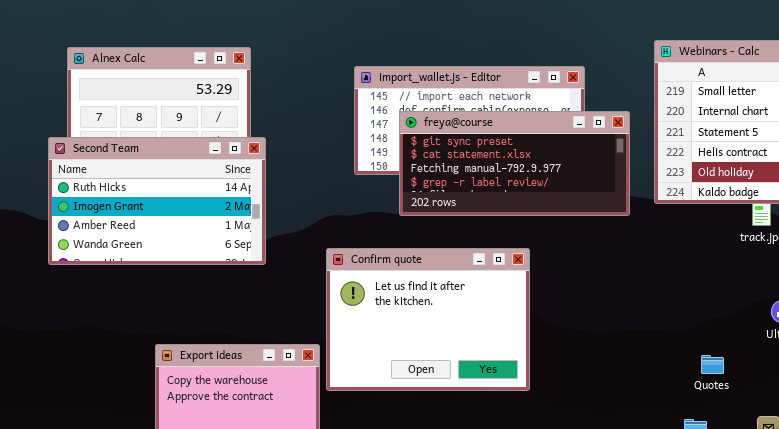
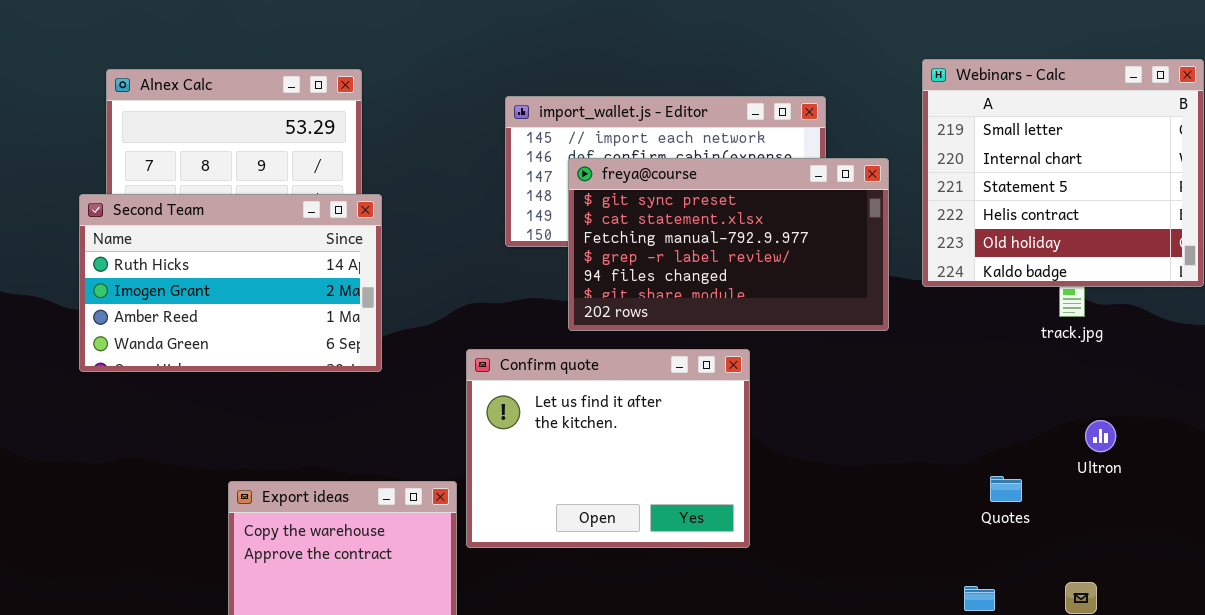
freya@course: [399,111,630,216] -> [568,158,889,331], resized
Quotes: [701,355,724,374] -> [990,476,1022,502], moved

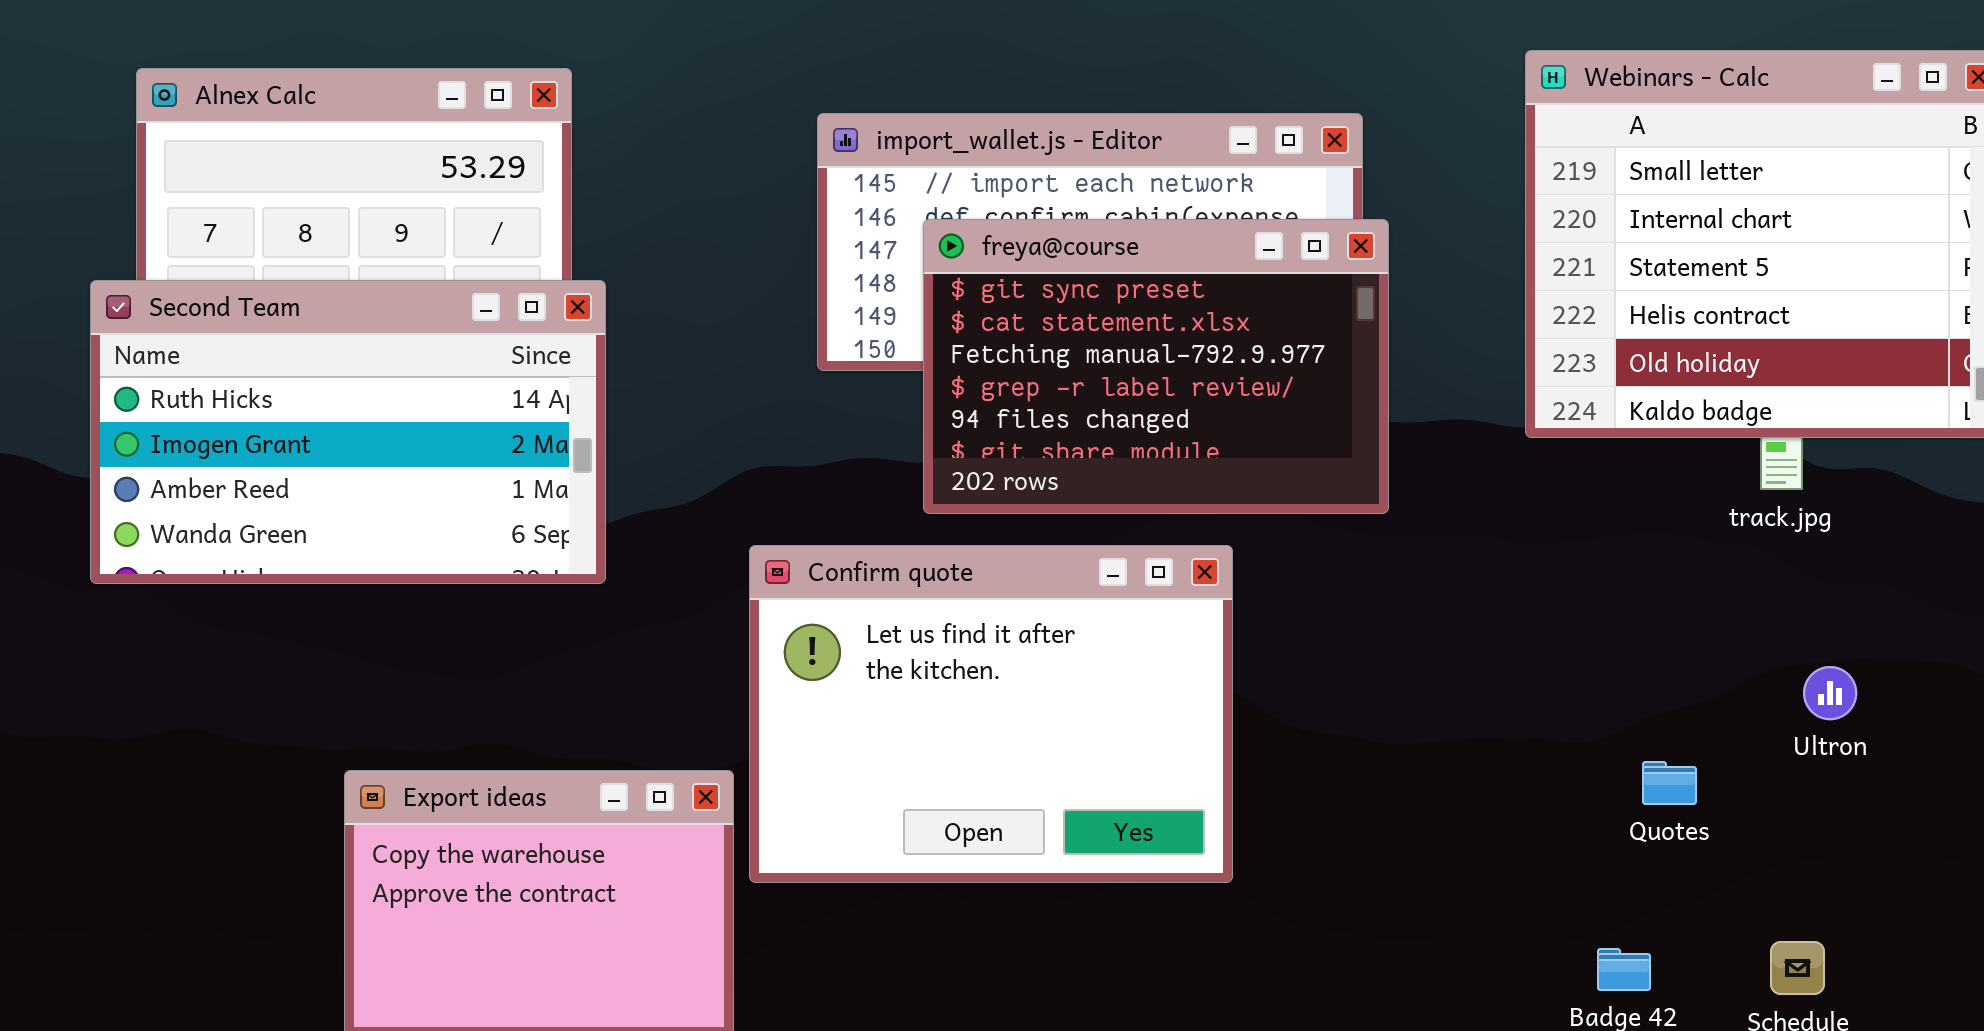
freya@course: [568,158,889,331] -> [923,219,1389,514], resized

